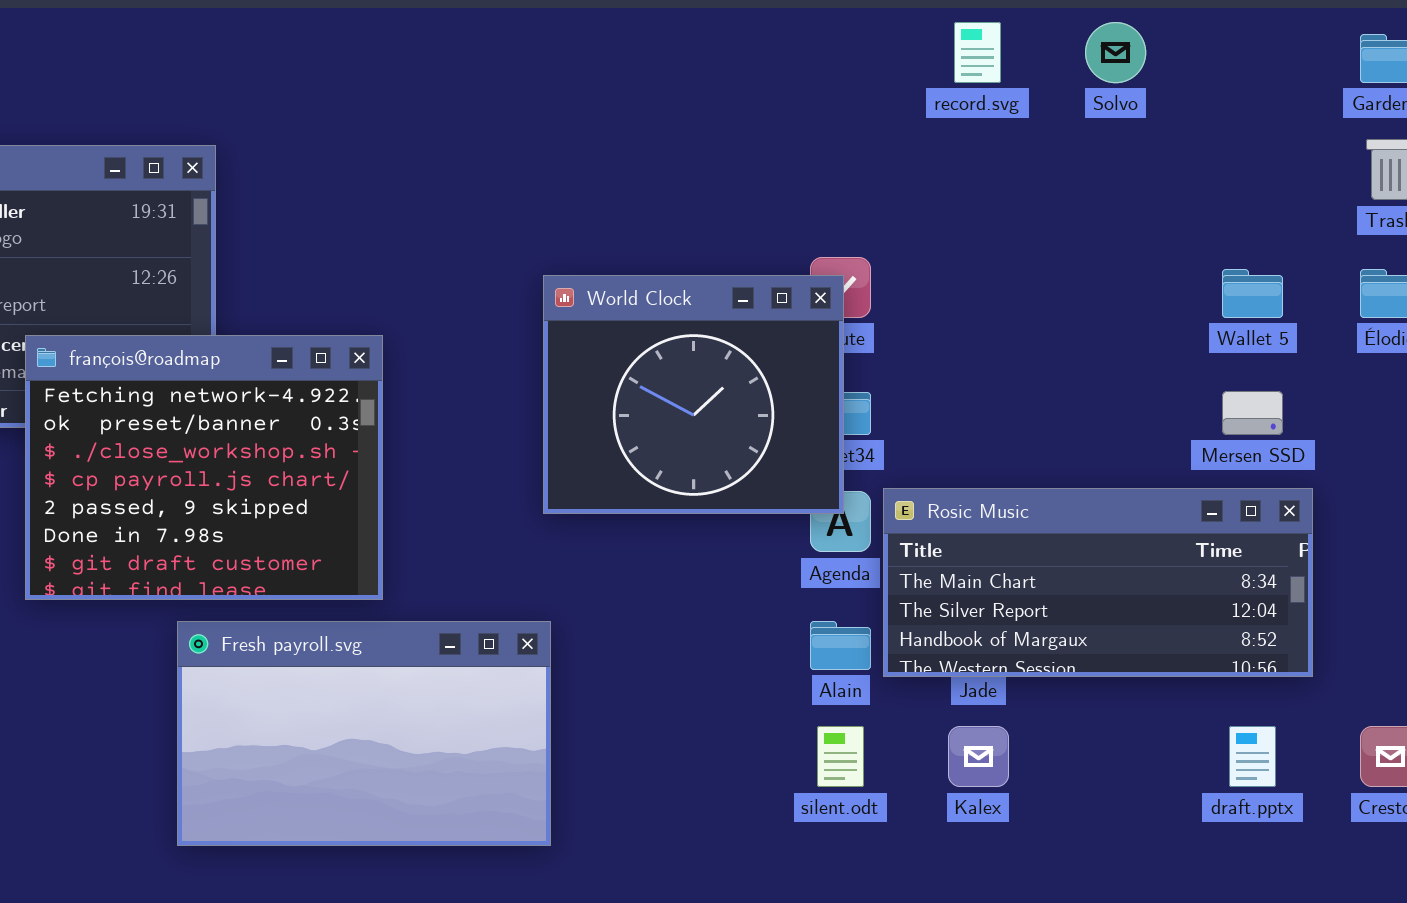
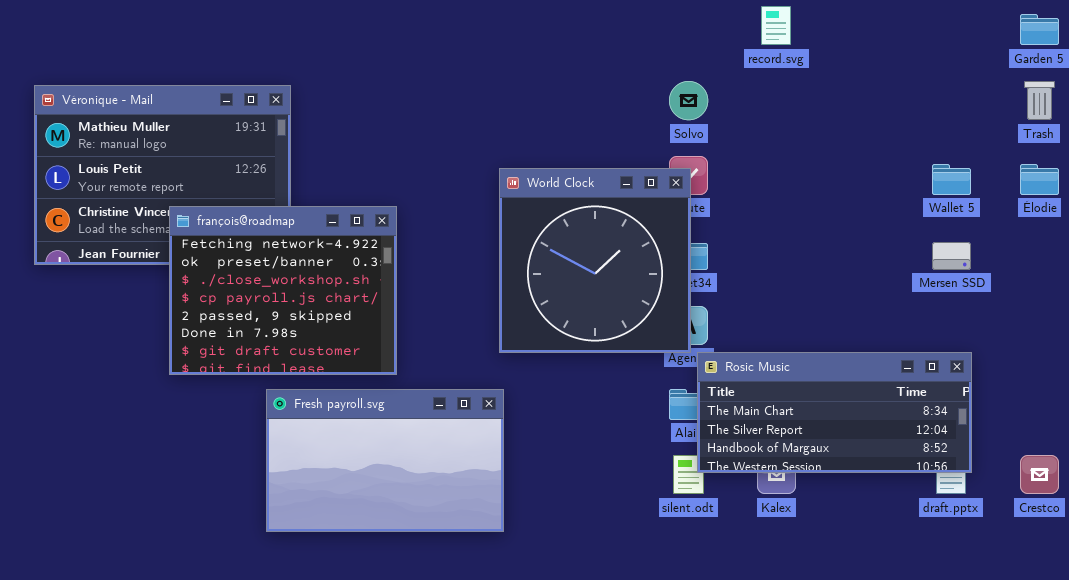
Solvo: [1085,22,1146,83] -> [669,81,708,120], moved
World Clock: [543,275,844,514] -> [499,168,691,353], resized
Rosic Music: [883,488,1313,677] -> [697,352,972,473], moved

